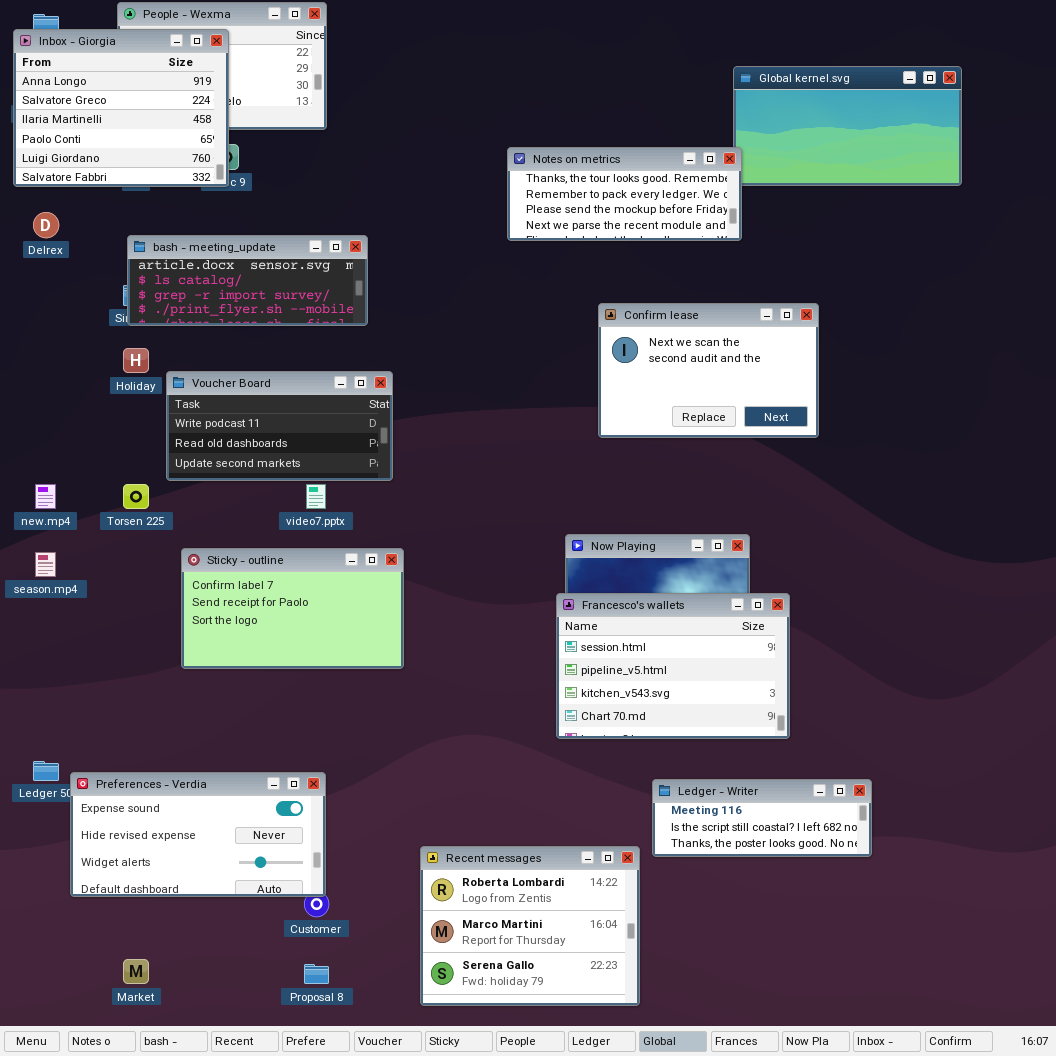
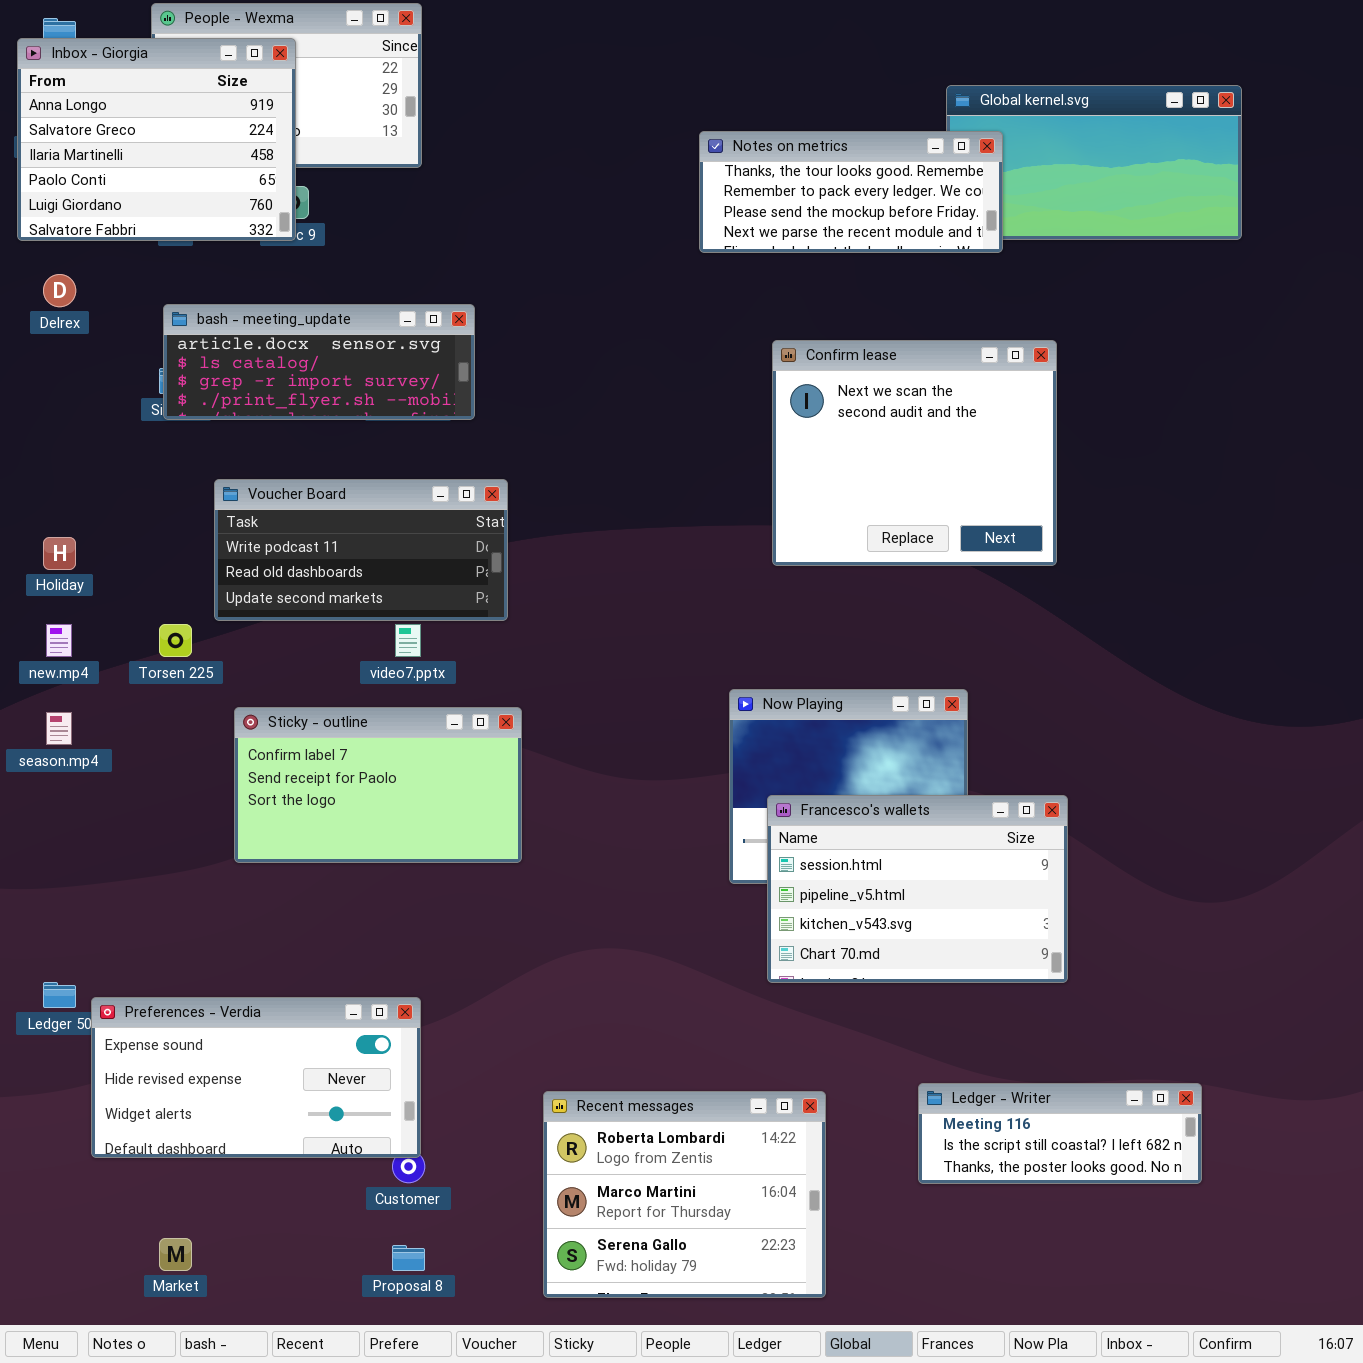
Notes on metrics: [507,147,742,241] -> [699,131,1003,253], moved
Confirm lease: [598,303,819,438] -> [772,340,1057,566], resized
Holiday: [123,348,149,373] -> [43,537,76,570], moved
Francesco's wallets: [556,593,790,739] -> [767,795,1068,983], moved
Ledger - Writer: [652,779,872,857] -> [918,1083,1202,1184], moved

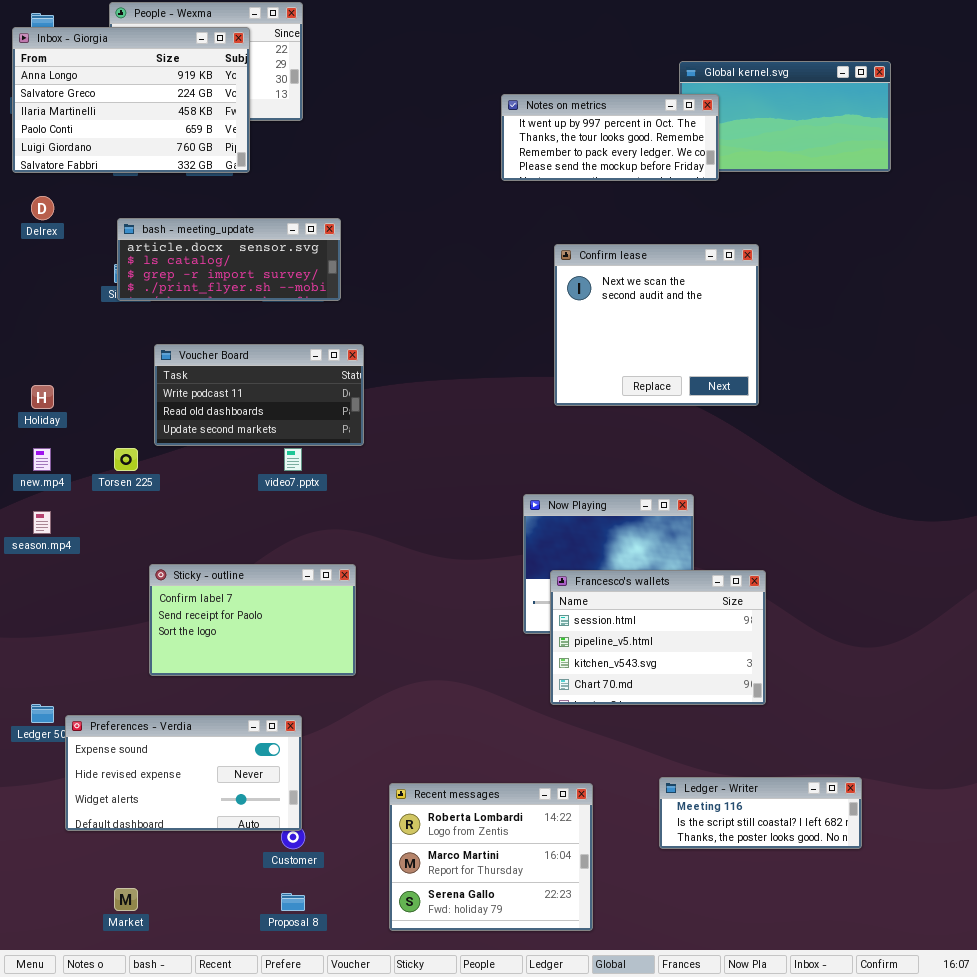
Inbox - Giorgia: [17,38,296,241] -> [12,27,250,173], resized
Notes on metrics: [699,131,1003,253] -> [501,94,719,181], scrolled up 1 row
Sticky - outline: [234,707,522,863] -> [149,564,356,676], moved

